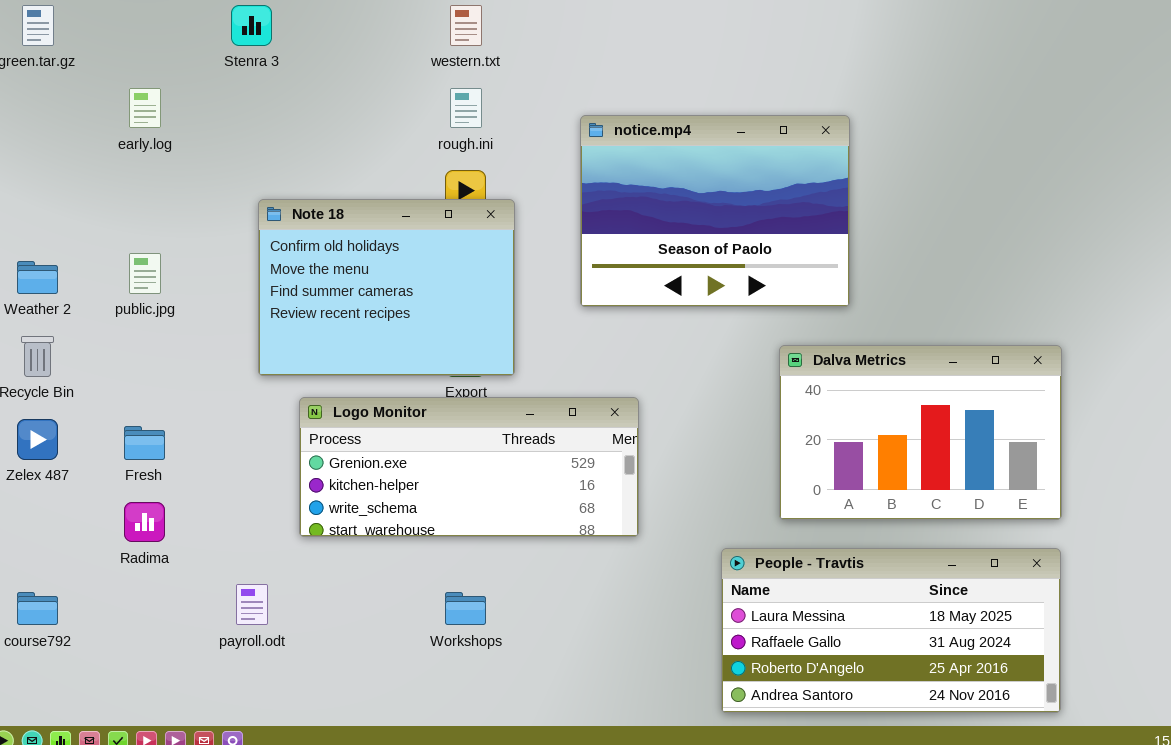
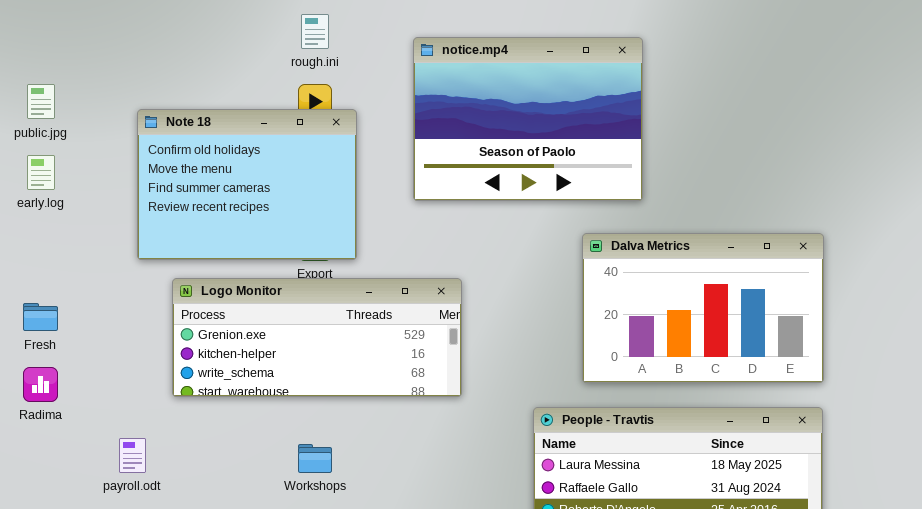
early.log: [129,88,161,128] -> [27,155,55,190], moved
public.jpg: [129,253,161,294] -> [27,84,55,119], moved

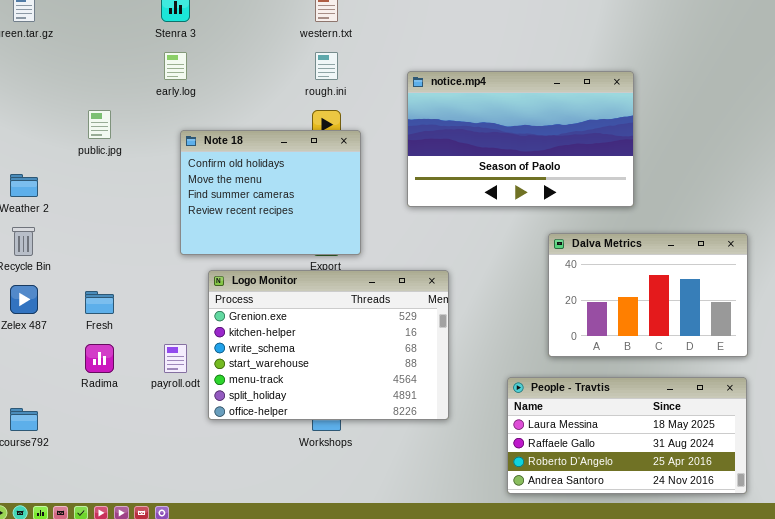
notice.mp4: [413,37,643,201] -> [407,71,634,207], resized
early.log: [27,155,55,190] -> [164,52,187,80], moved
Logo Monitor: [172,278,462,397] -> [208,270,449,420], resized
payroll.odt: [119,438,146,473] -> [164,344,187,373], moved

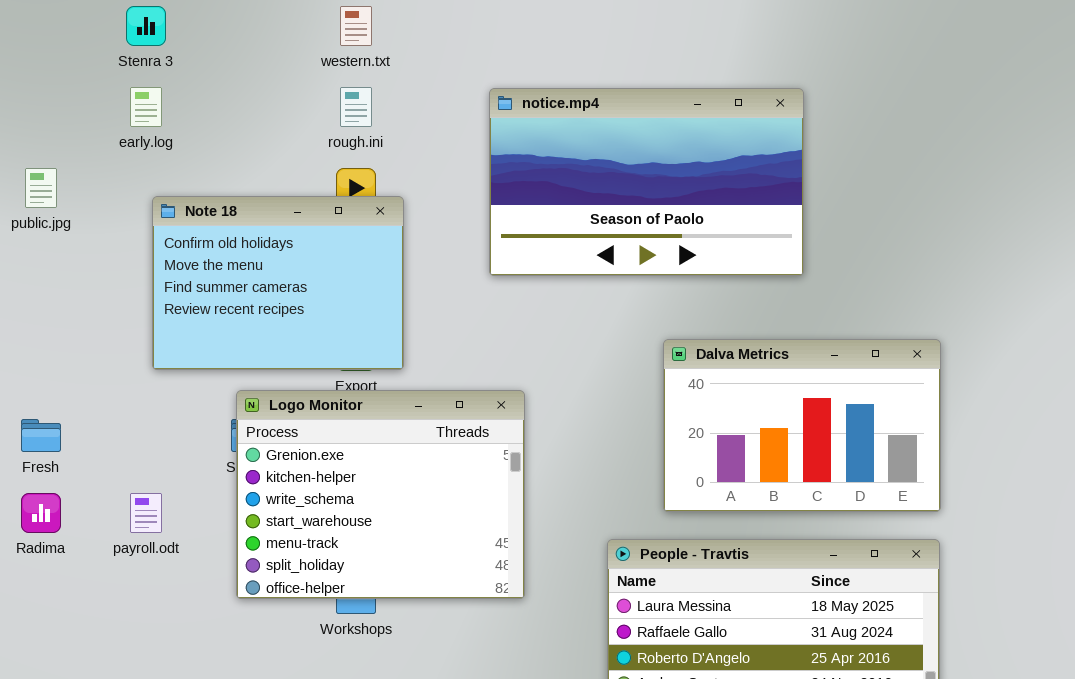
notice.mp4: [407,71,634,207] -> [489,88,804,276], moved
Logo Monitor: [208,270,449,420] -> [236,390,525,599], resized

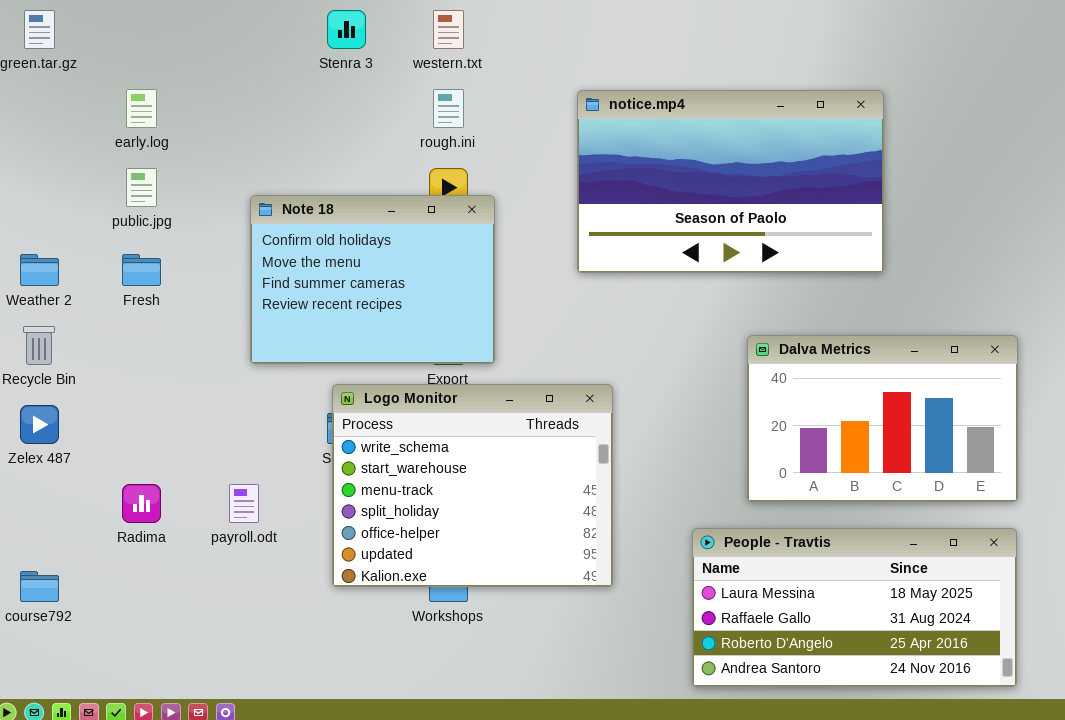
Stenra 3: [126,6,166,46] -> [327,10,366,49], moved
early.log: [130,87,162,127] -> [126,89,157,128], moved
Logo Monitor: [236,390,525,599] -> [332,384,613,587], scrolled down 2 rows
Fresh: [21,419,61,452] -> [122,254,161,286], moved

